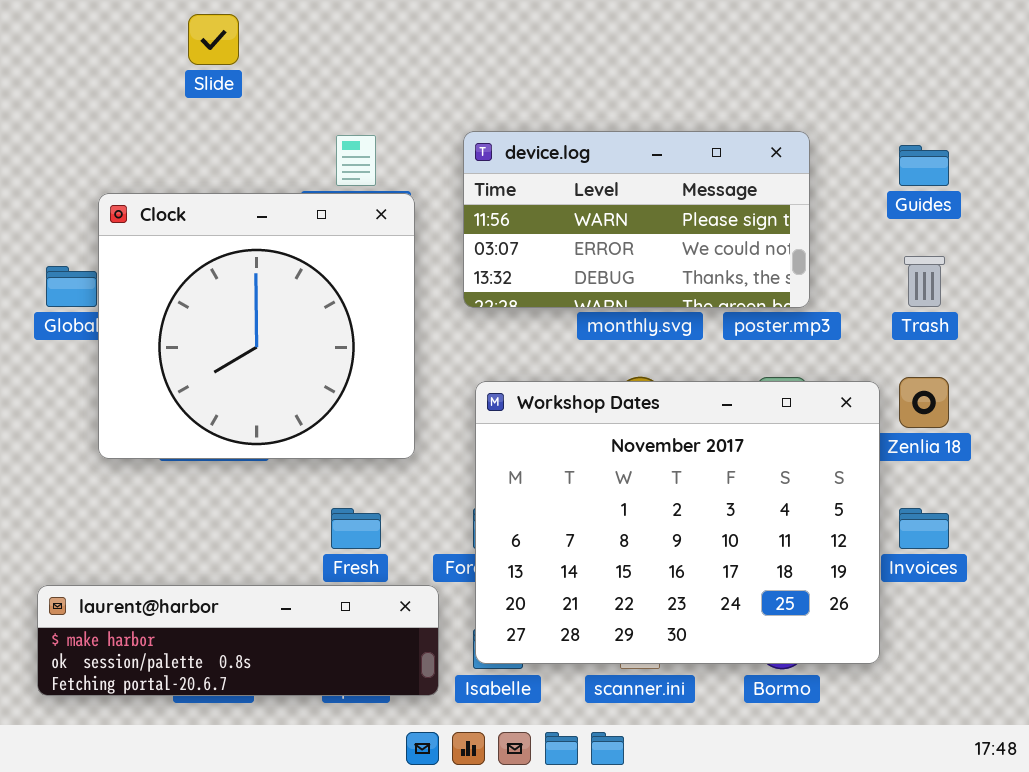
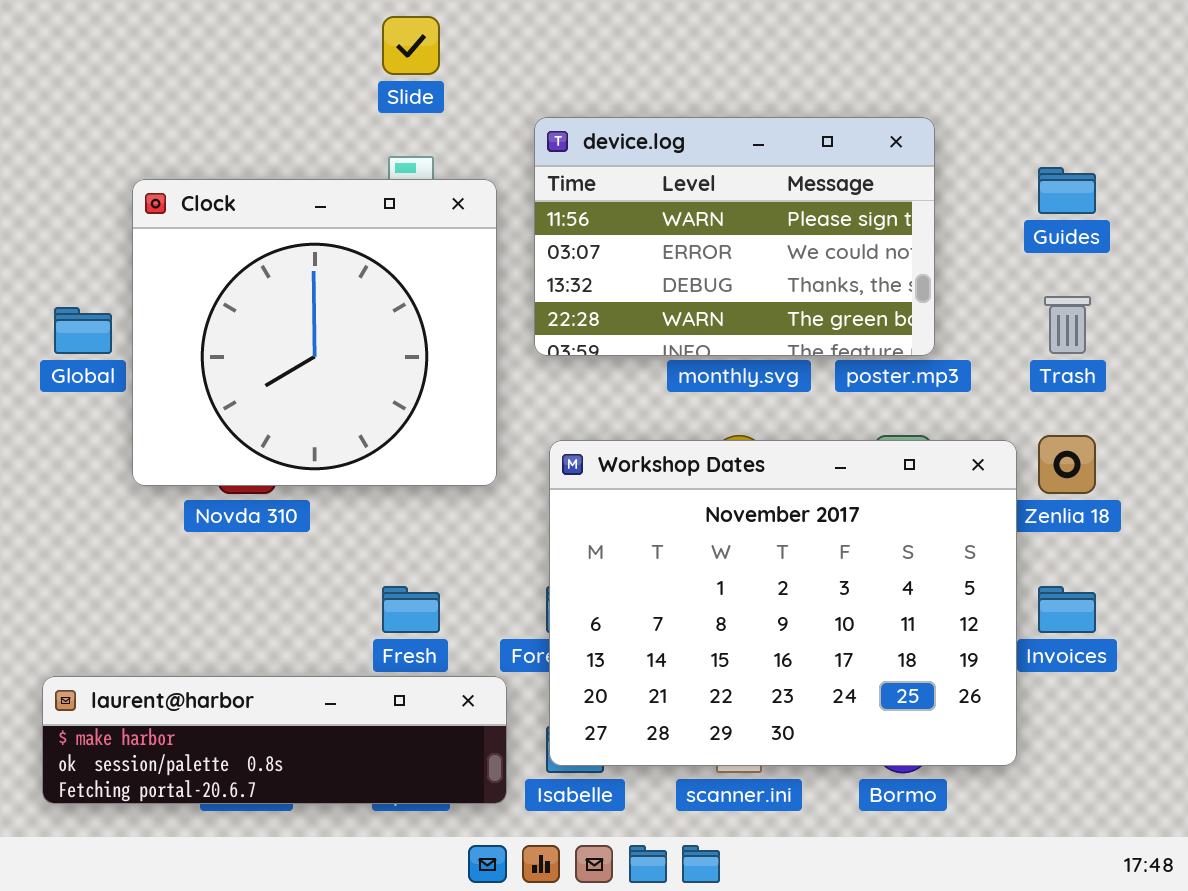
Slide: [188,14,239,65] -> [382,16,440,75], moved
device.log: [463,131,810,308] -> [534,117,935,356], resized
Clock: [98,193,415,459] -> [132,179,497,486], moved

